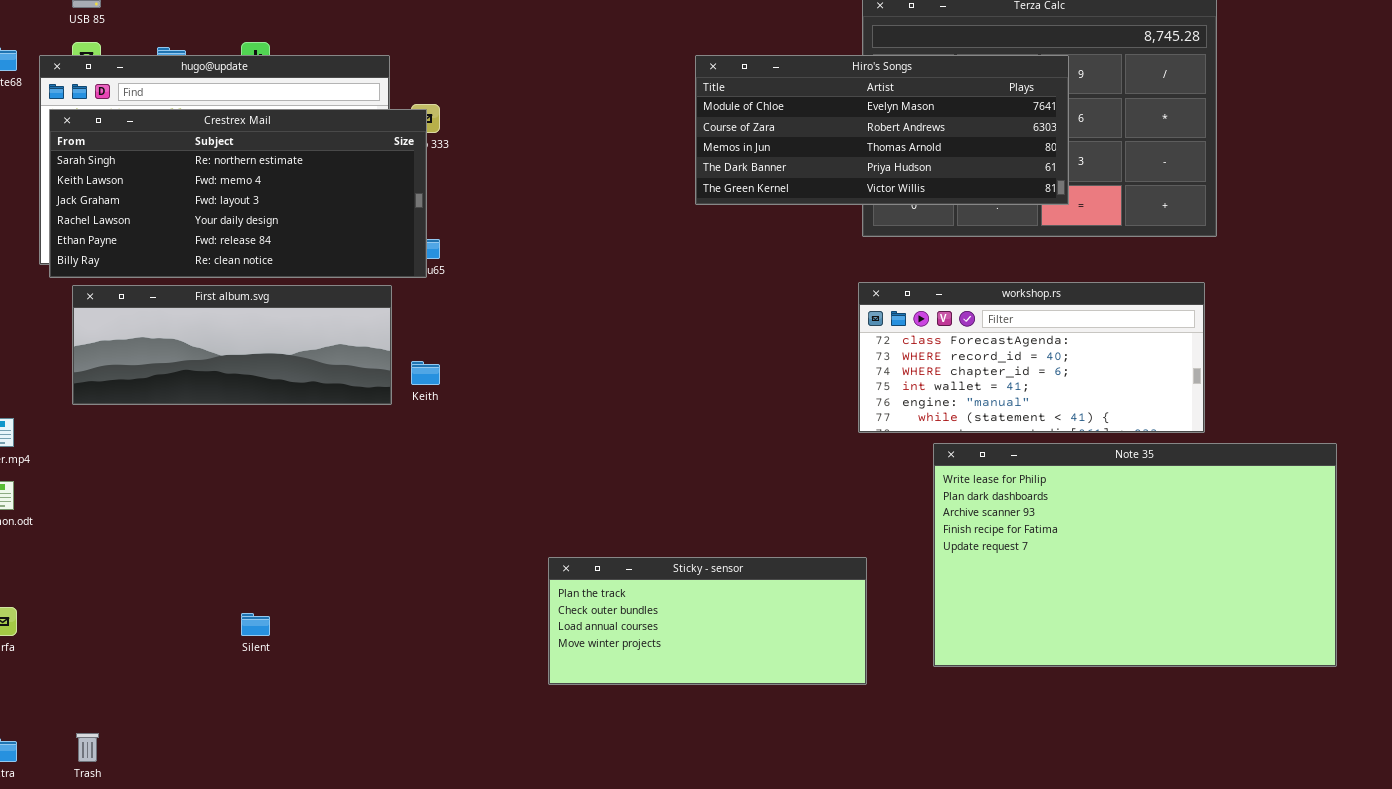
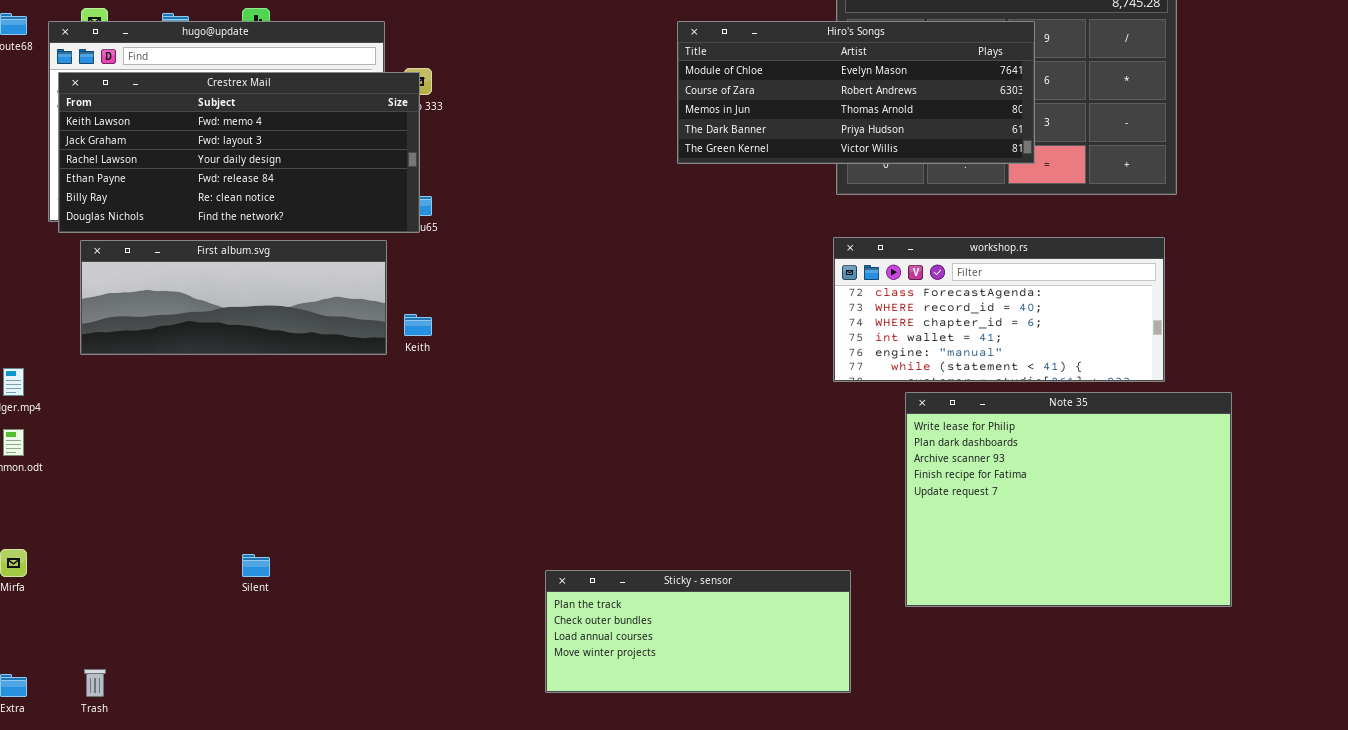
Crestrex Mail: [49,109,427,278] -> [58,72,420,233], scrolled down 1 row
Note 35: [933,443,1337,667] -> [905,392,1232,607], resized
Sticky - sensor: [548,557,867,685] -> [545,570,851,693], moved

